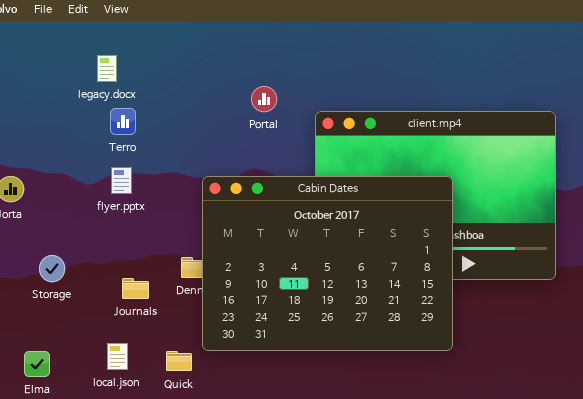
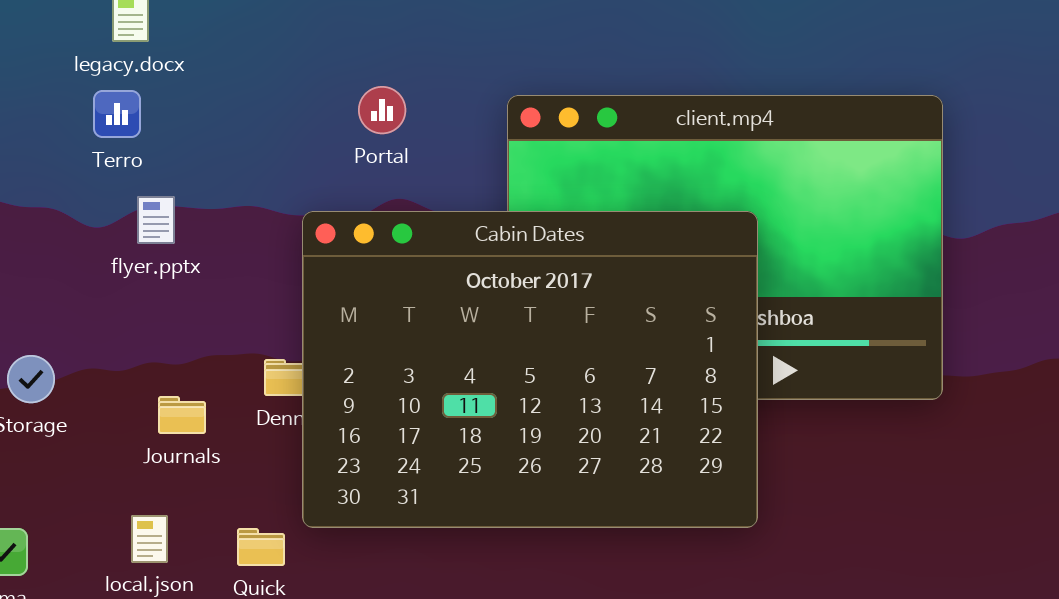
Portal: [251,86,277,112] -> [358,86,406,134], moved
Terro: [110,108,136,135] -> [93,90,141,138], moved

